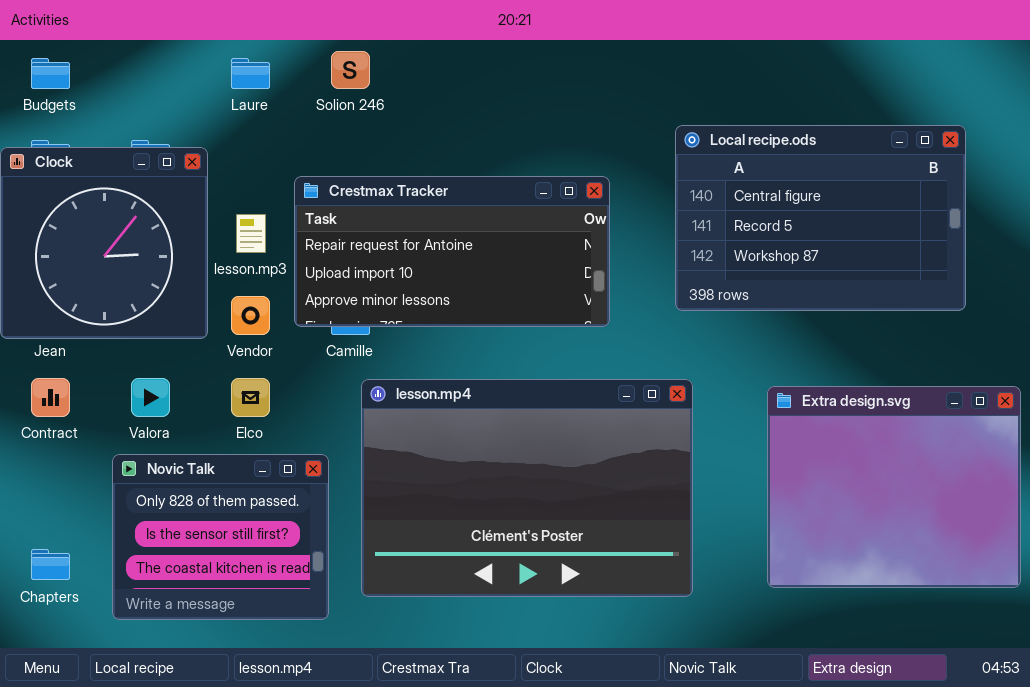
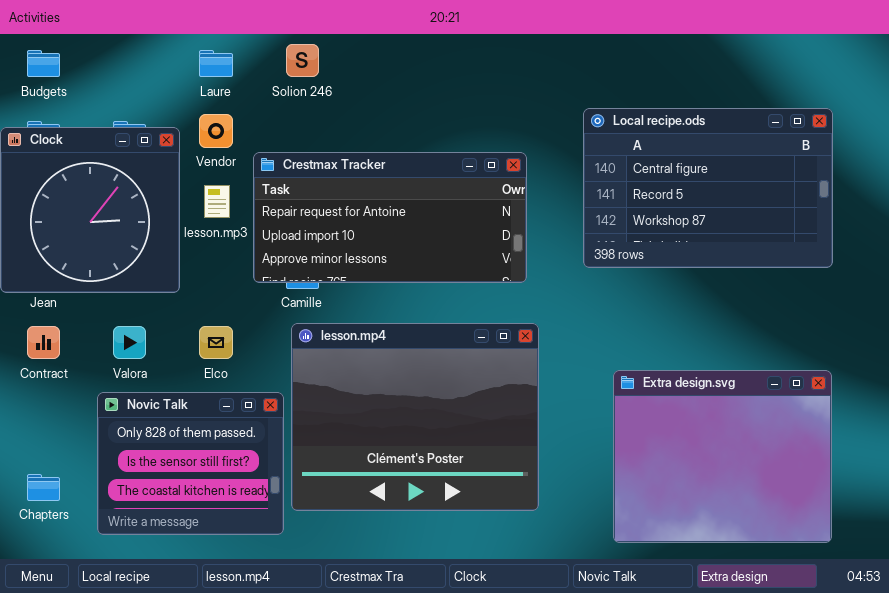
Vendor: [231,296,270,335] -> [199,114,233,148], moved
lesson.mp4: [361,379,693,597] -> [291,323,539,511], moved, resized
Extra design.svg: [767,386,1021,588] -> [613,370,832,543], moved

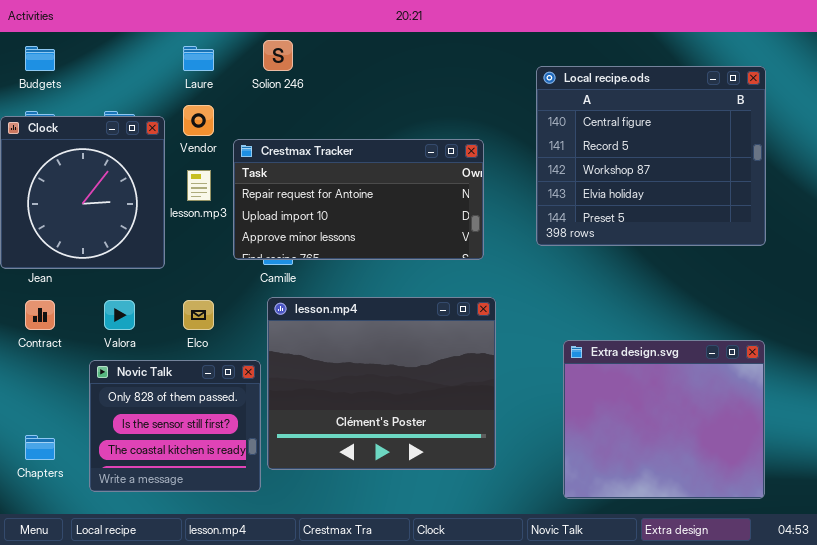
Local recipe.ods: [583,108,833,268] -> [536,66,766,246], resized

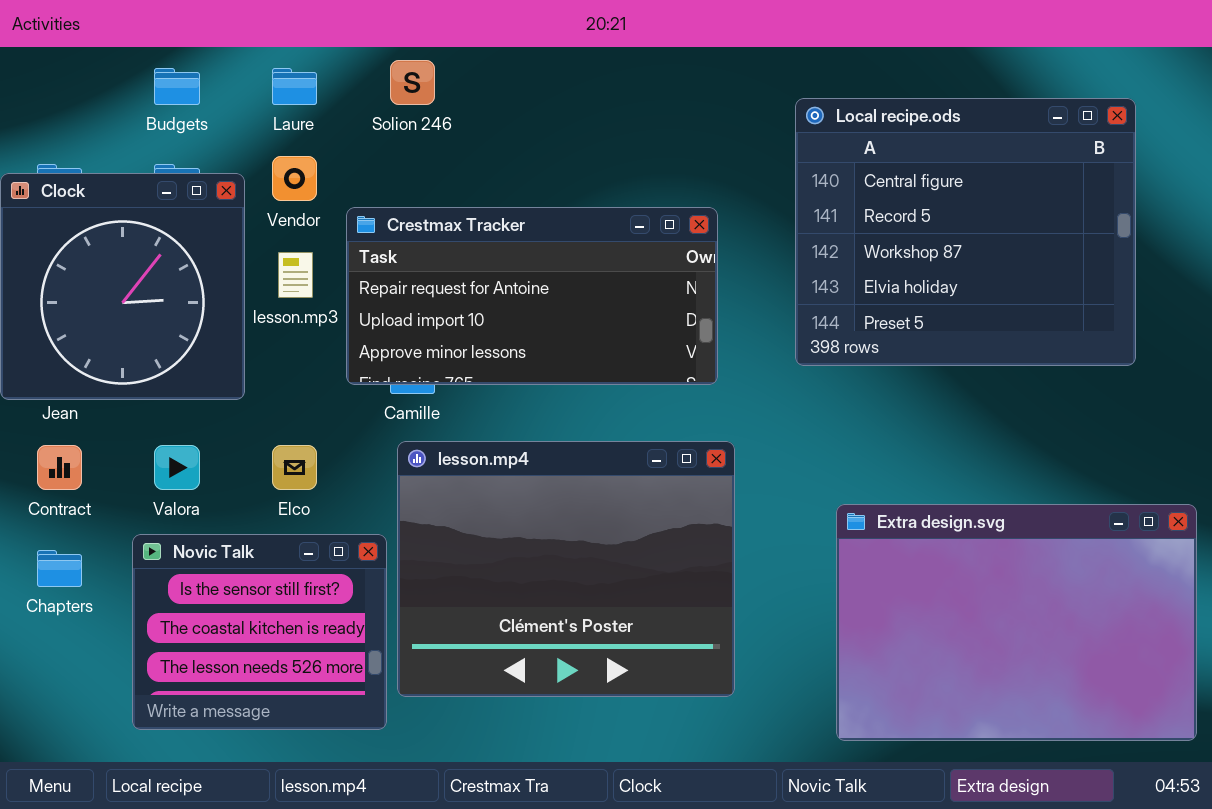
Budgets: [25,46,55,71] -> [154,68,200,105], moved
Extra design.svg: [563,340,765,499] -> [836,504,1197,741], resized
Novic Talk: [89,360,261,492] -> [132,534,387,730], scrolled down 1 row
Chapters: [25,435,55,460] -> [37,550,82,587], moved

